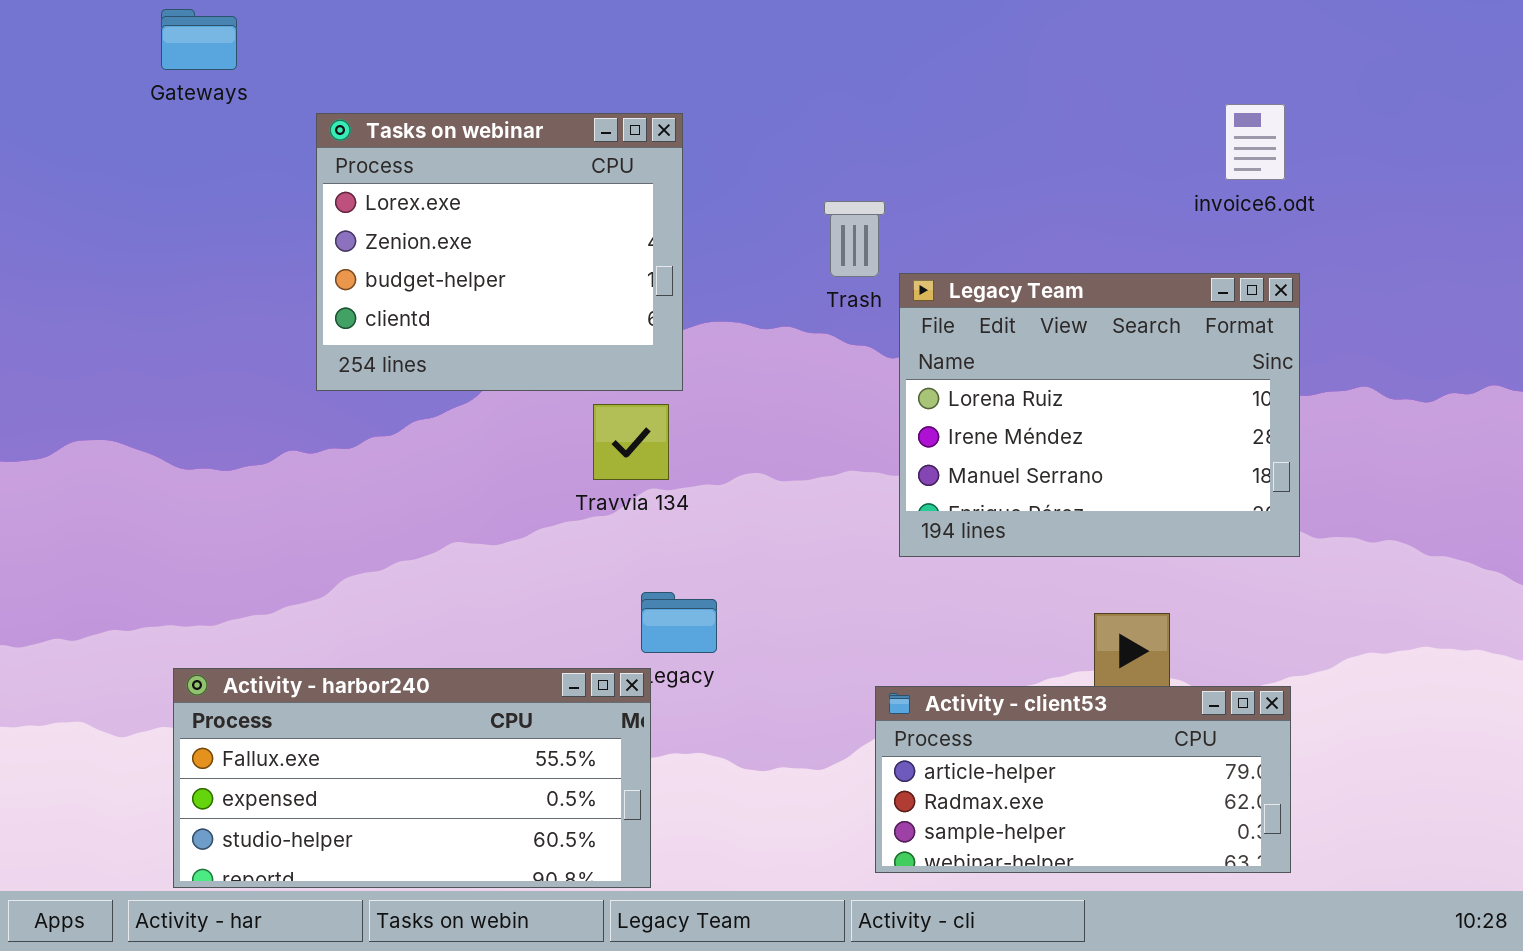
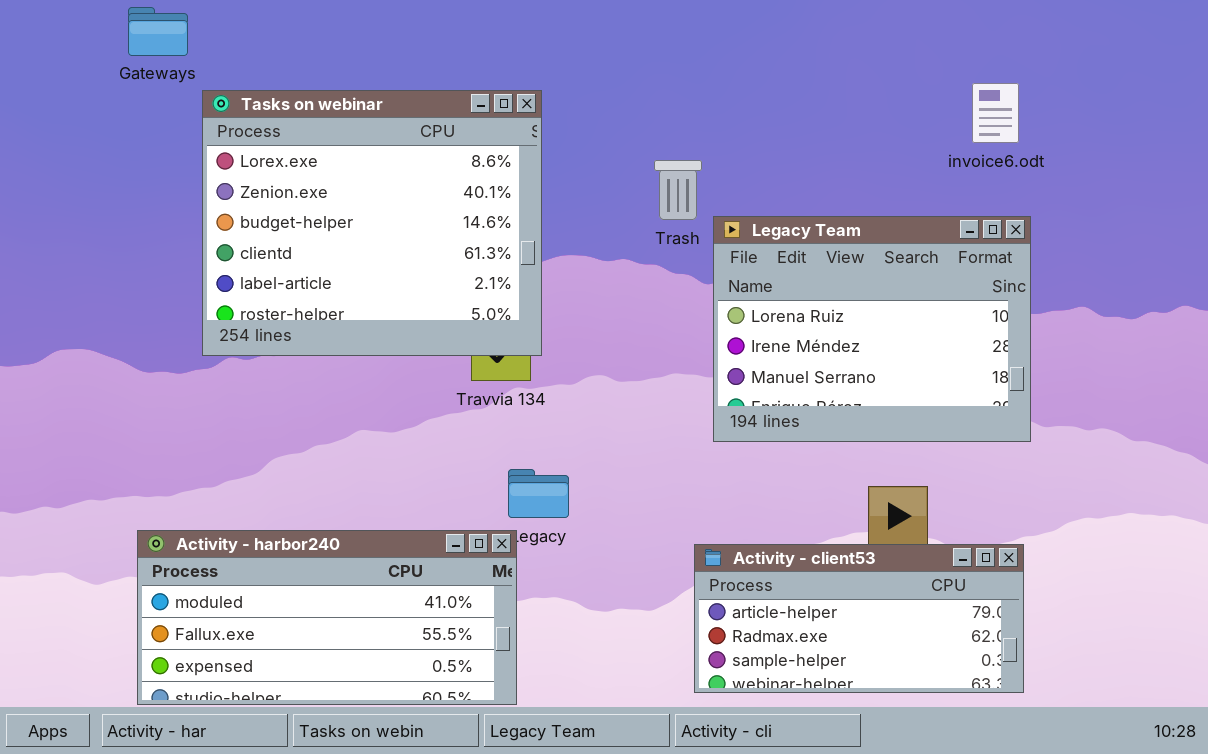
Tasks on webinar: [316,113,683,391] -> [202,90,542,356], resized
Activity - harbor240: [173,668,651,888] -> [137,530,517,705], scrolled up 1 row

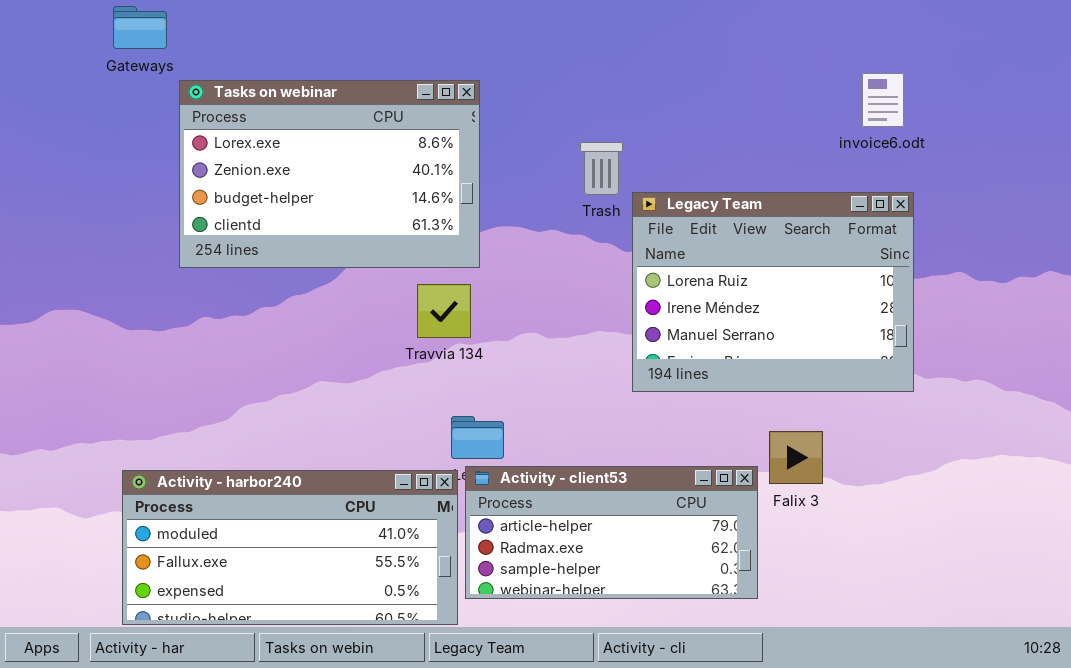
Tasks on webinar: [202,90,542,356] -> [179,80,480,268], resized
Activity - client53: [694,544,1024,693] -> [465,466,758,599], moved

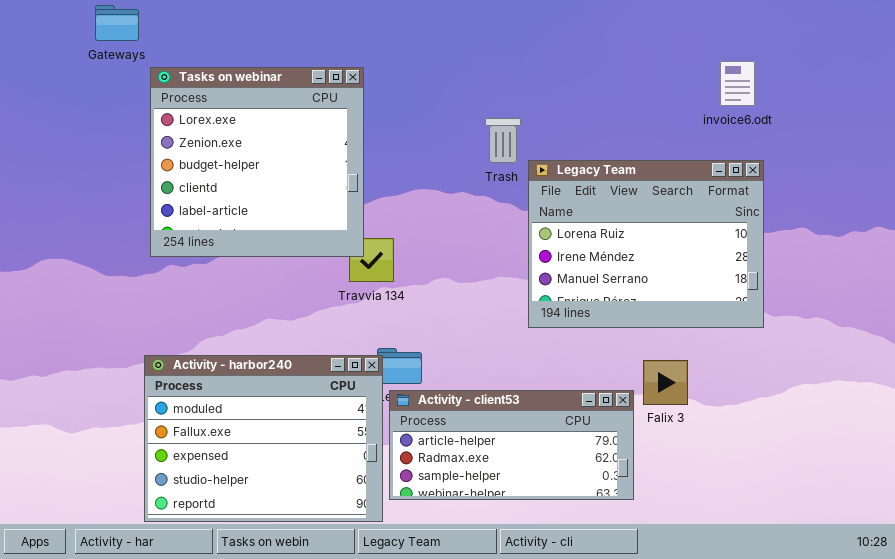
Tasks on webinar: [179,80,480,268] -> [150,67,364,257], resized
Activity - harbor240: [122,470,458,625] -> [144,355,383,522], resized

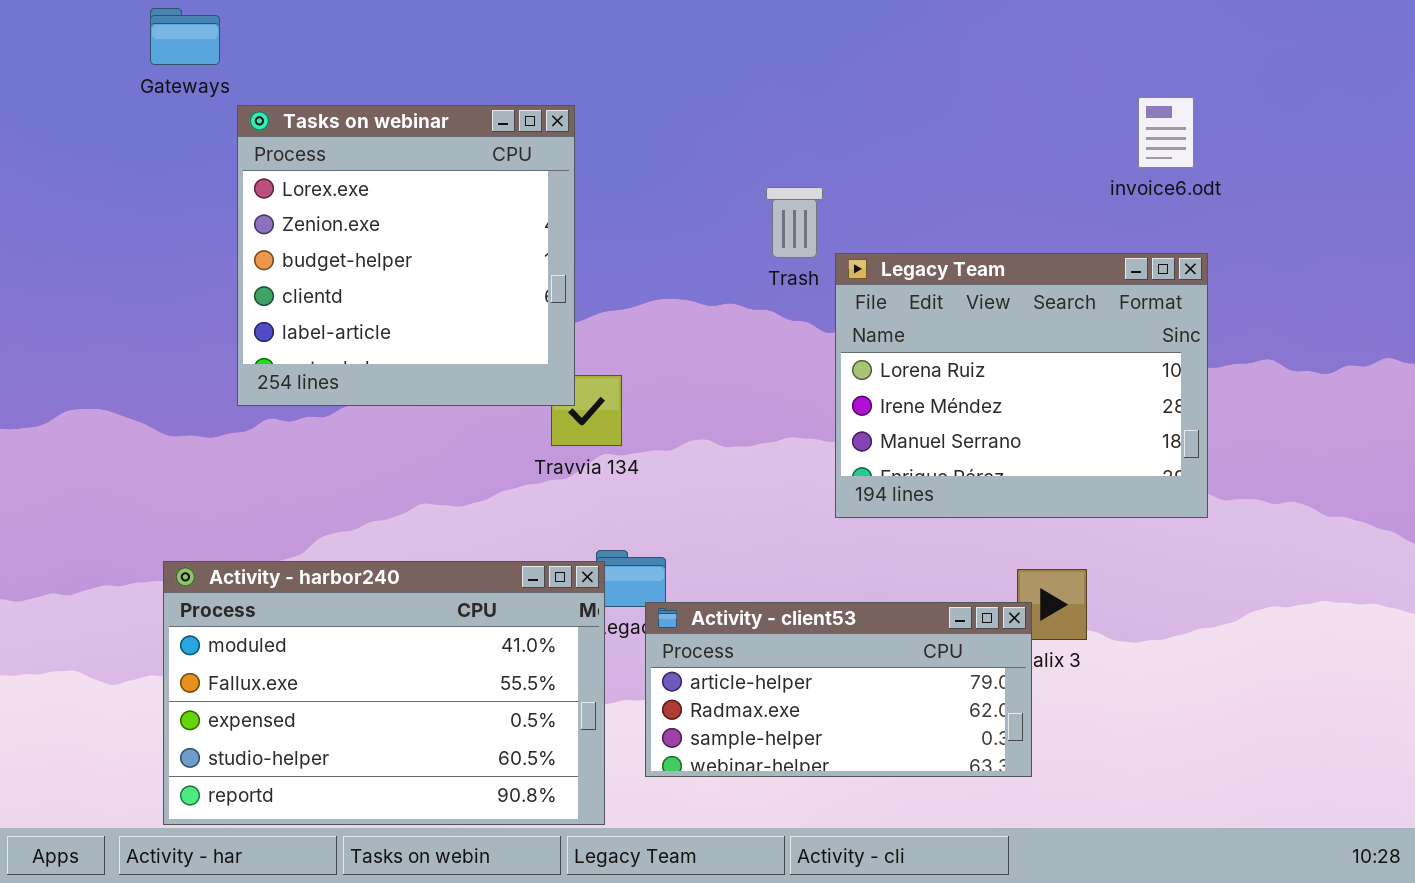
Activity - harbor240: [144,355,383,522] -> [163,561,605,825], resized
Activity - client53: [389,390,634,500] -> [645,602,1032,777], moved

